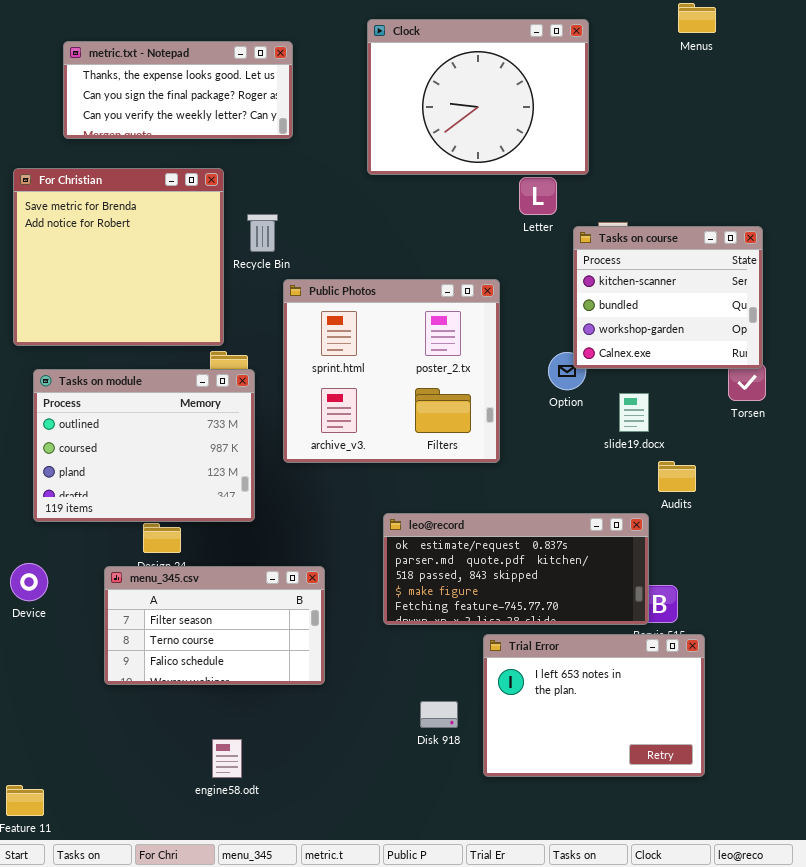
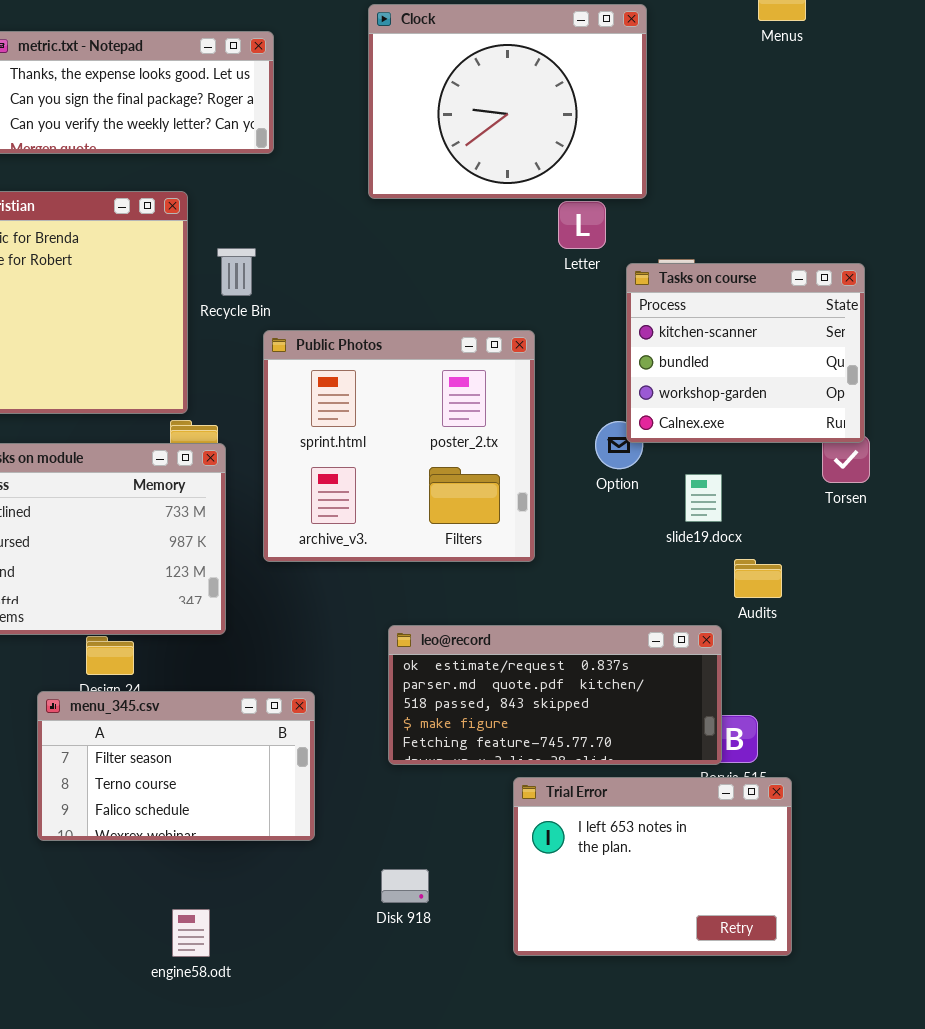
Disk 918: [420,701,458,728] -> [381,869,429,903], moved

